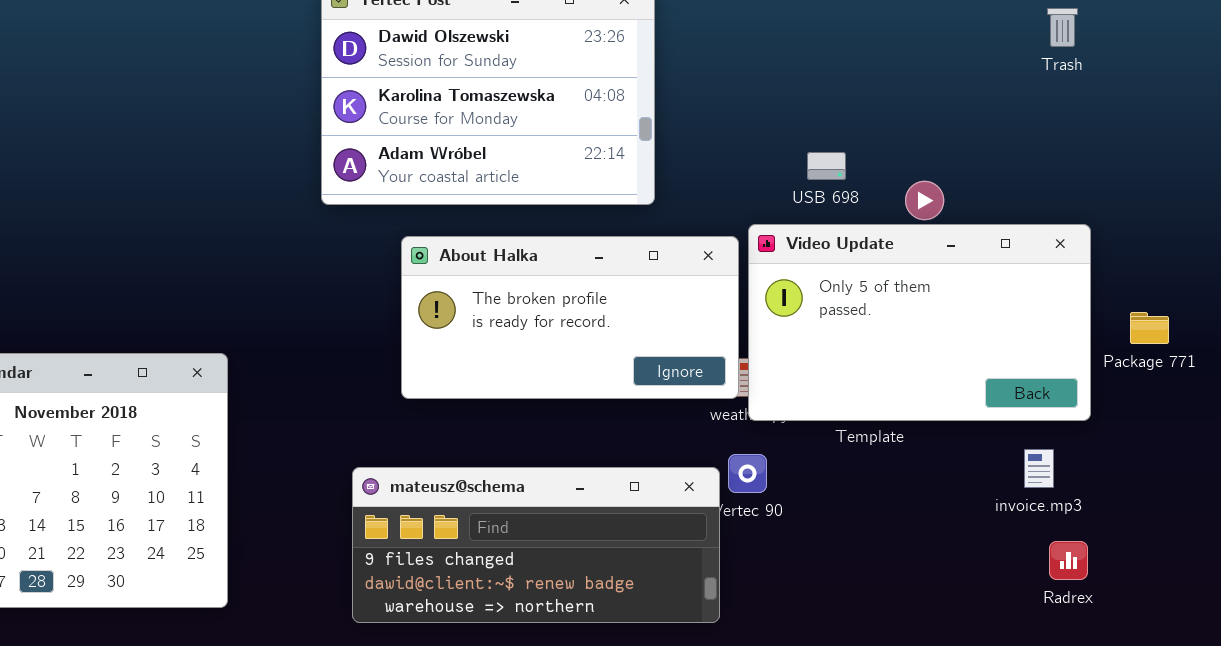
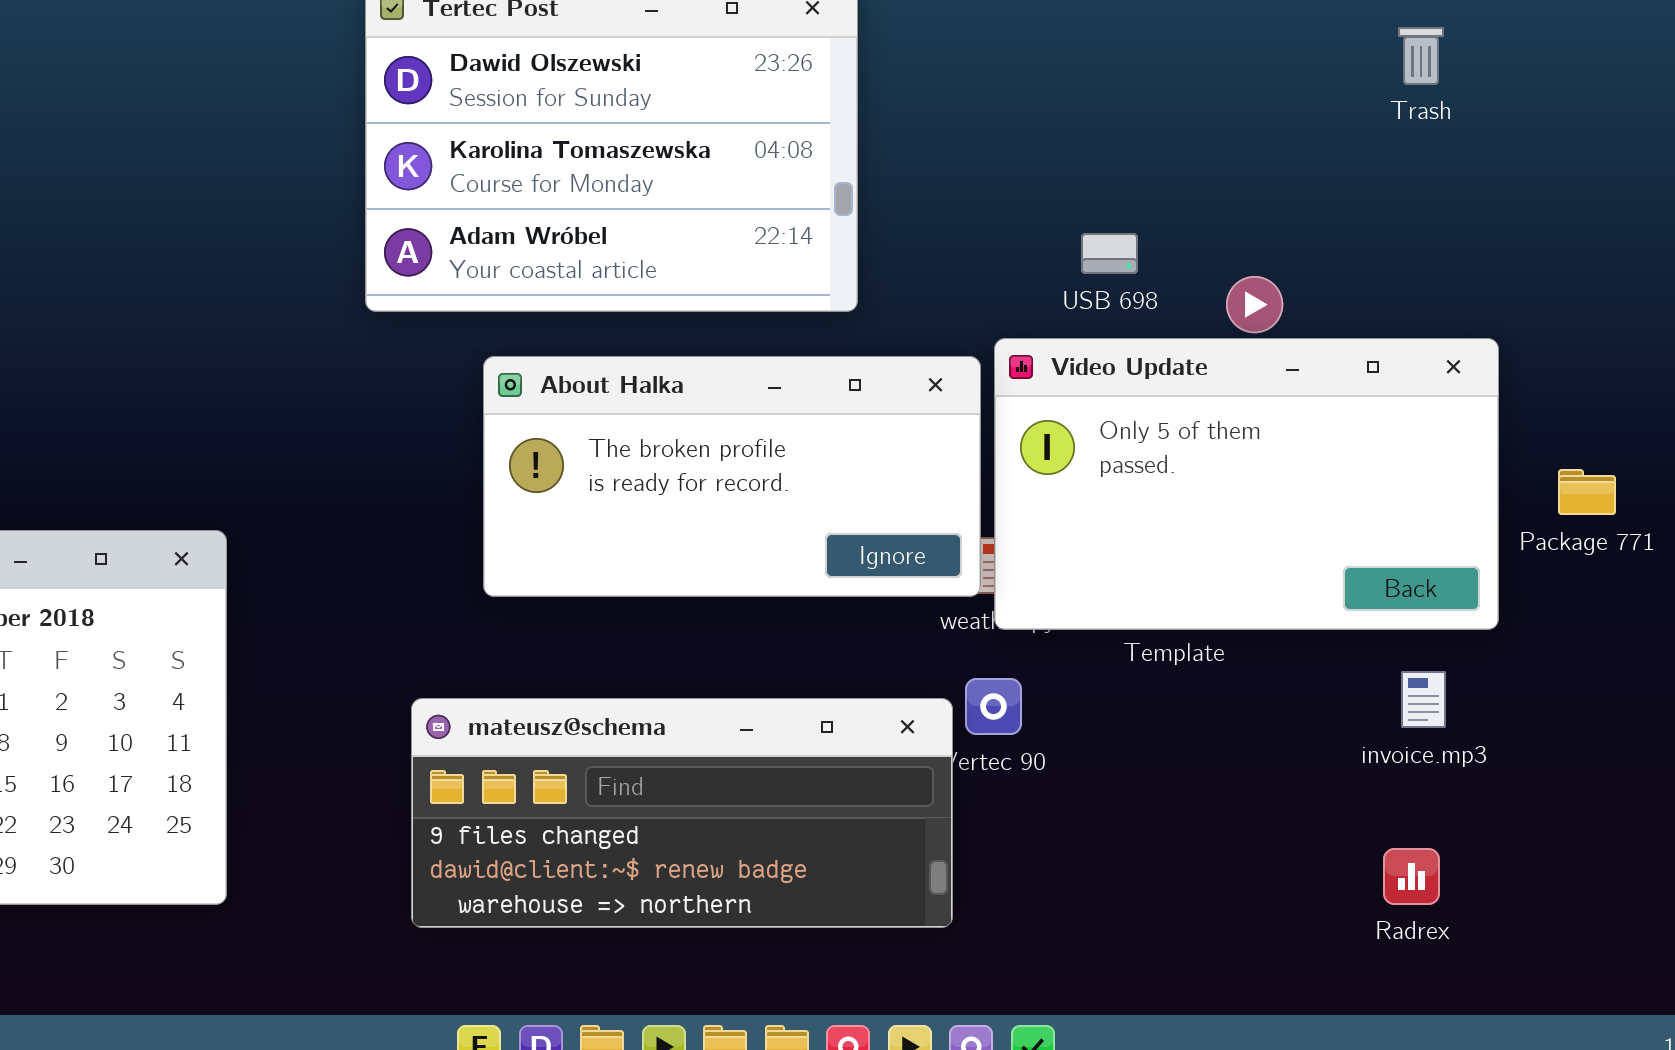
Trash: [1047,8,1078,47] -> [1398,27,1444,85], moved
Radrex: [1049,541,1088,580] -> [1383,848,1440,905], moved

